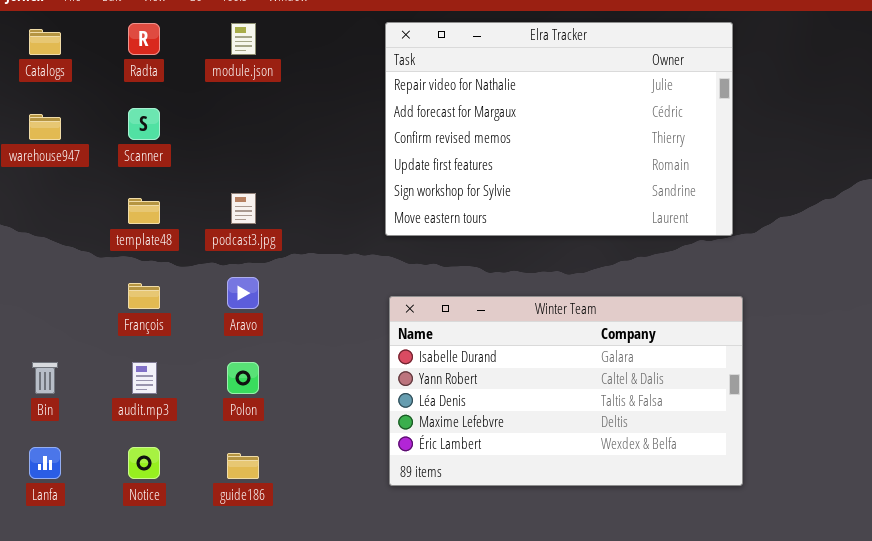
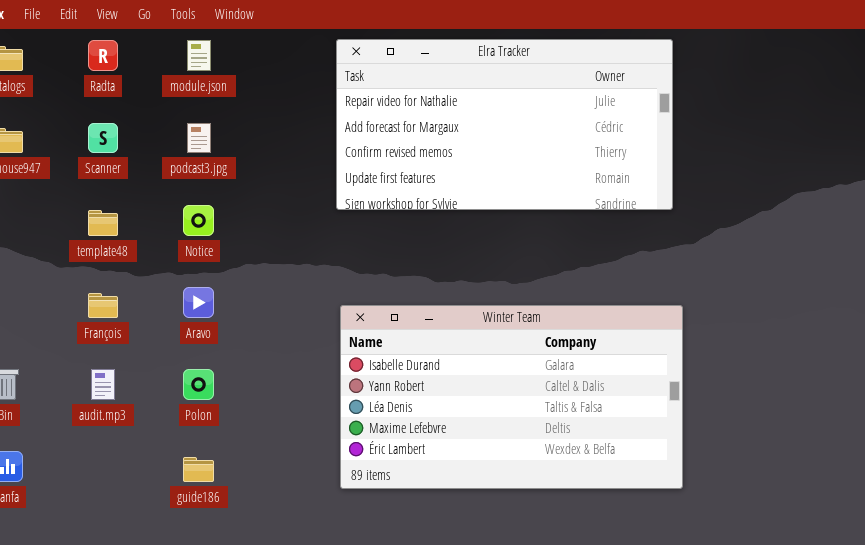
Elra Tracker: [385,22,733,236] -> [336,39,673,210], resized
podcast3.jpg: [231,193,256,224] -> [187,123,211,153], moved
Notice: [128,447,160,479] -> [183,205,214,236], moved

